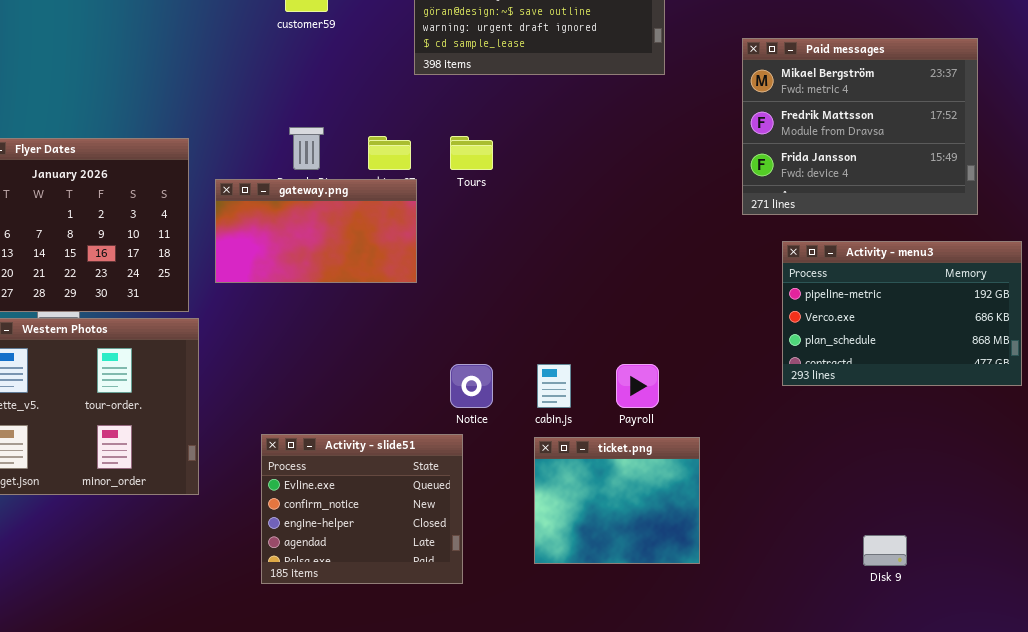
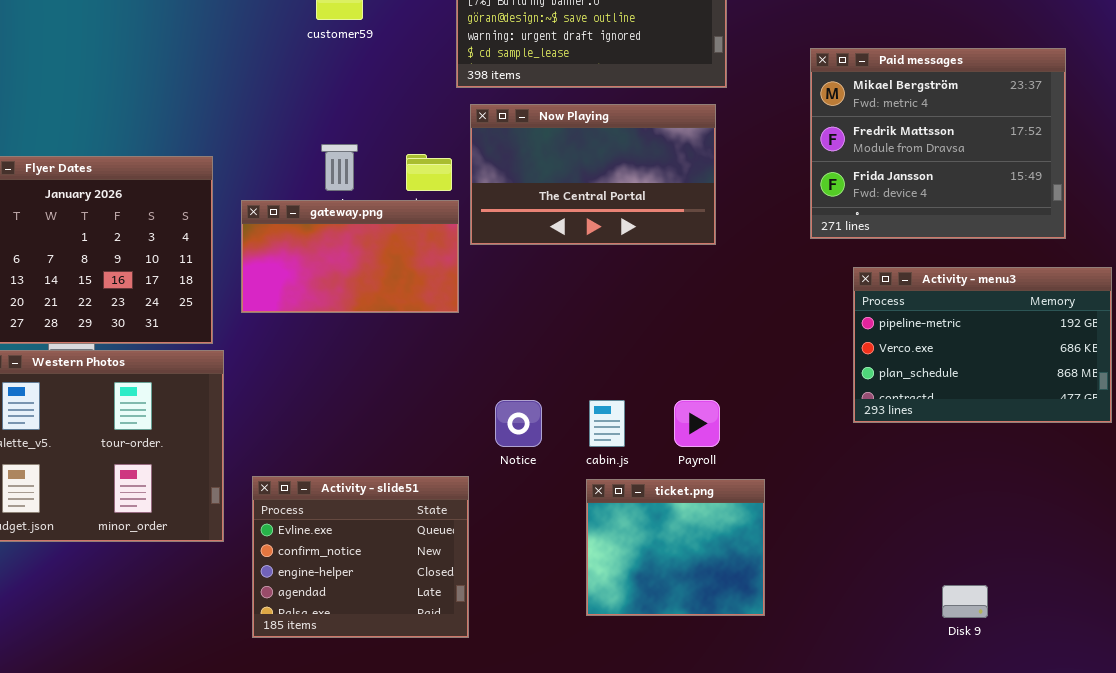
Now Playing: none -> [470,104,716,245], opened
Activity - slide51: [261,434,463,584] -> [252,476,469,638], moved

